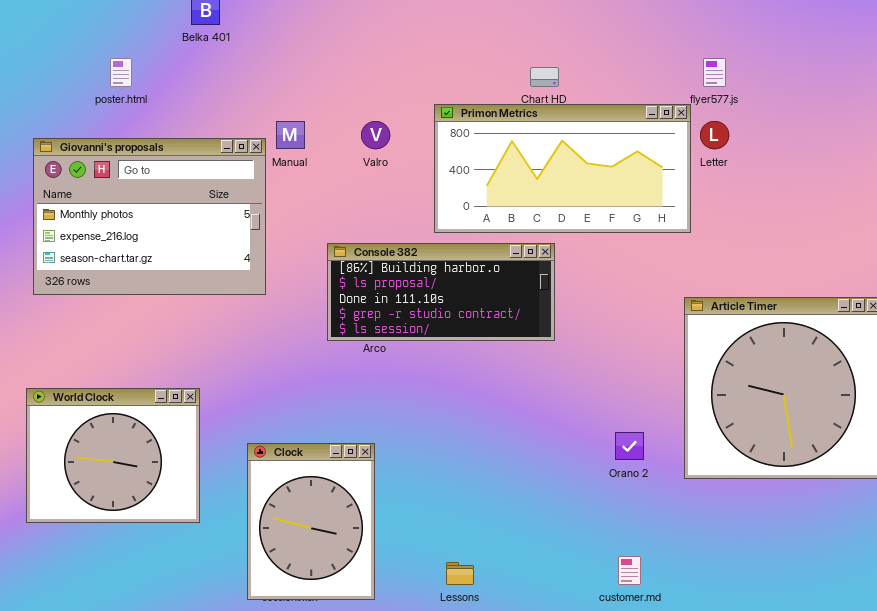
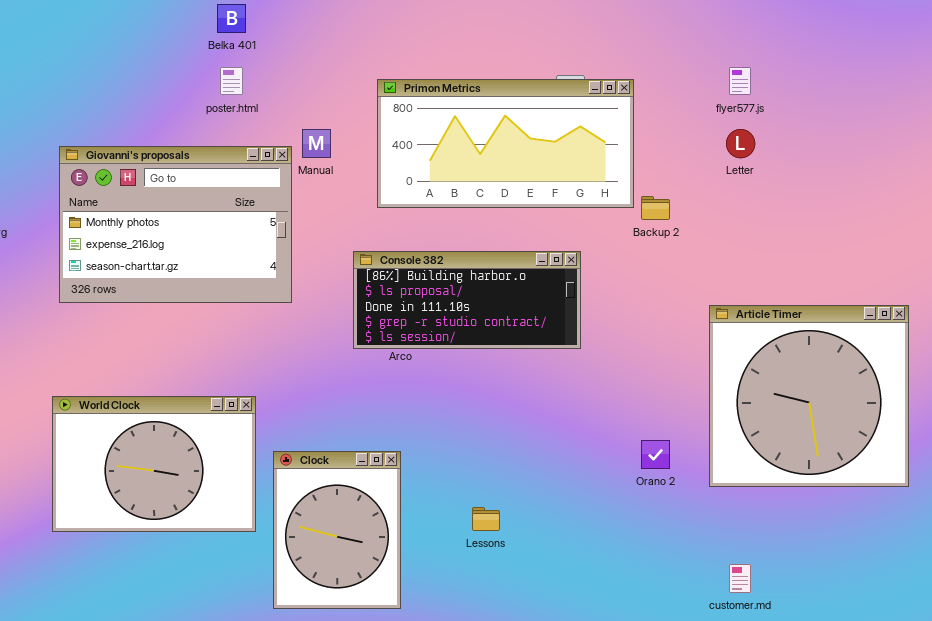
poster.html: [110,58,132,87] -> [220,67,243,95], moved
Primon Metrics: [434,104,691,233] -> [377,79,634,208], moved
World Clock: [26,388,200,523] -> [52,396,256,532], resized
customer.md: [618,556,641,585] -> [729,564,751,593], moved
Lessons: [446,562,474,585] -> [472,507,500,531], moved

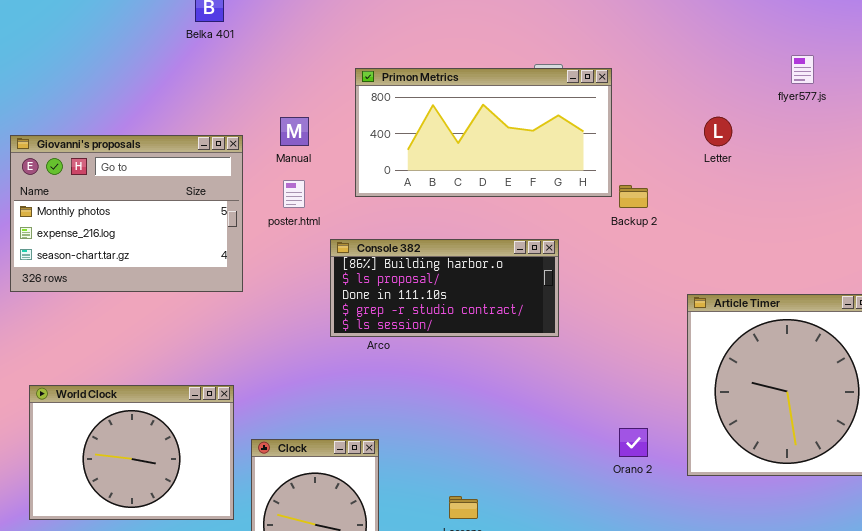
poster.html: [220,67,243,95] -> [283,180,305,208], moved
flyer577.js: [729,67,751,95] -> [791,55,814,84], moved
Giovanni's proposals: [59,146,292,303] -> [10,135,243,292], moved

